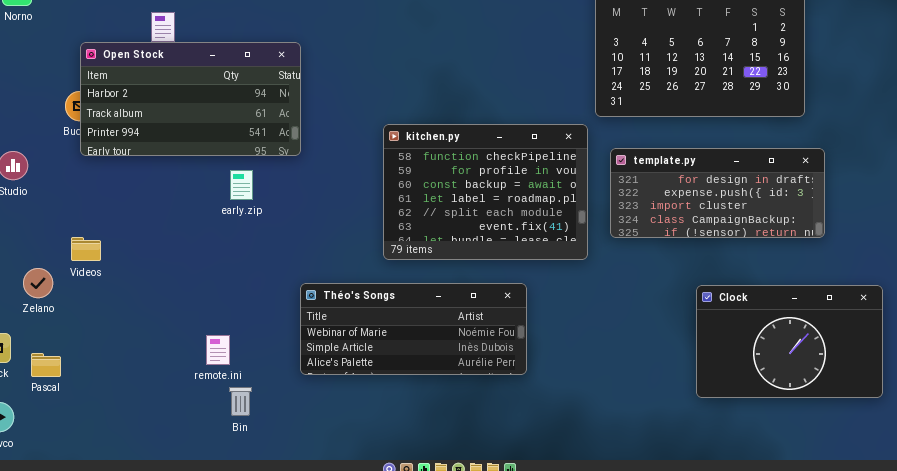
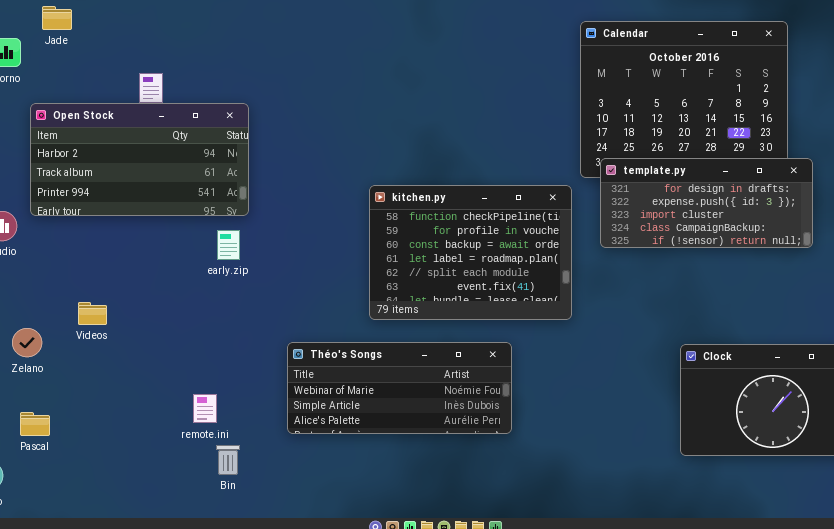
Open Stock: [80,42,301,156] -> [30,103,249,216], moved
template.py: [610,148,825,238] -> [600,158,813,248], moved
Videos: [71,237,101,261] -> [78,302,107,325], moved

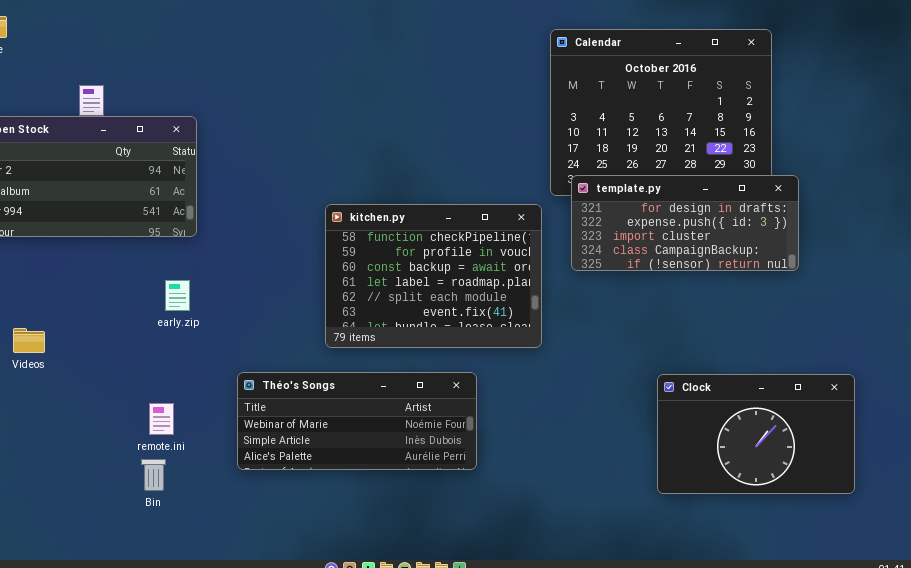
early.zip: [217,230,240,260] -> [165,280,190,311], moved
remote.ini: [193,394,217,423] -> [149,403,174,435], moved
Bin: [216,445,240,475] -> [141,459,166,491], moved

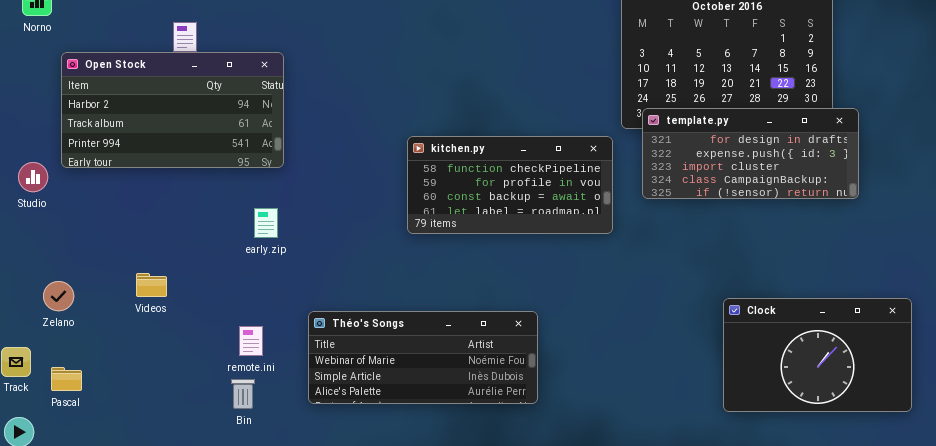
kitchen.py: [325,204,542,348] -> [407,136,613,234], resized
Videos: [13,328,45,353] -> [136,273,167,297], moved
Théo's Songs: [237,372,477,470] -> [308,311,538,404], moved

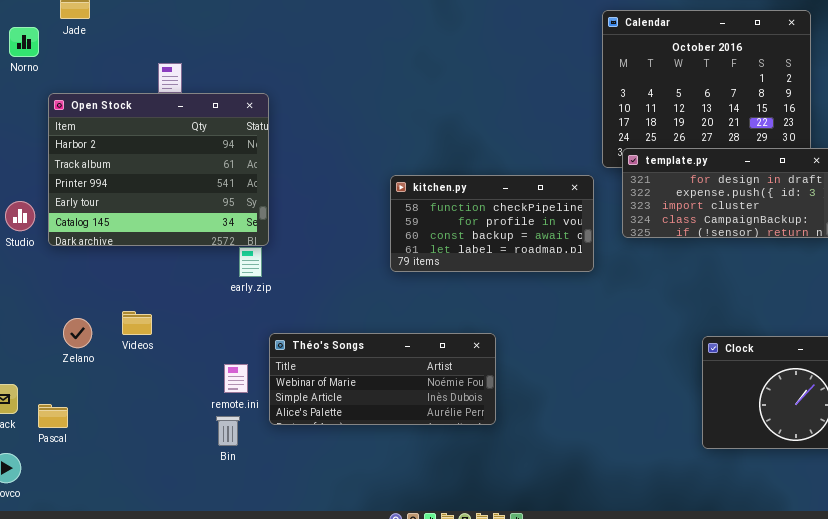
Open Stock: [61,52,284,168] -> [48,93,269,246], resized
Zelano: [43,281,74,311] -> [63,318,92,348], moved
Théo's Songs: [308,311,538,404] -> [269,333,496,425], moved

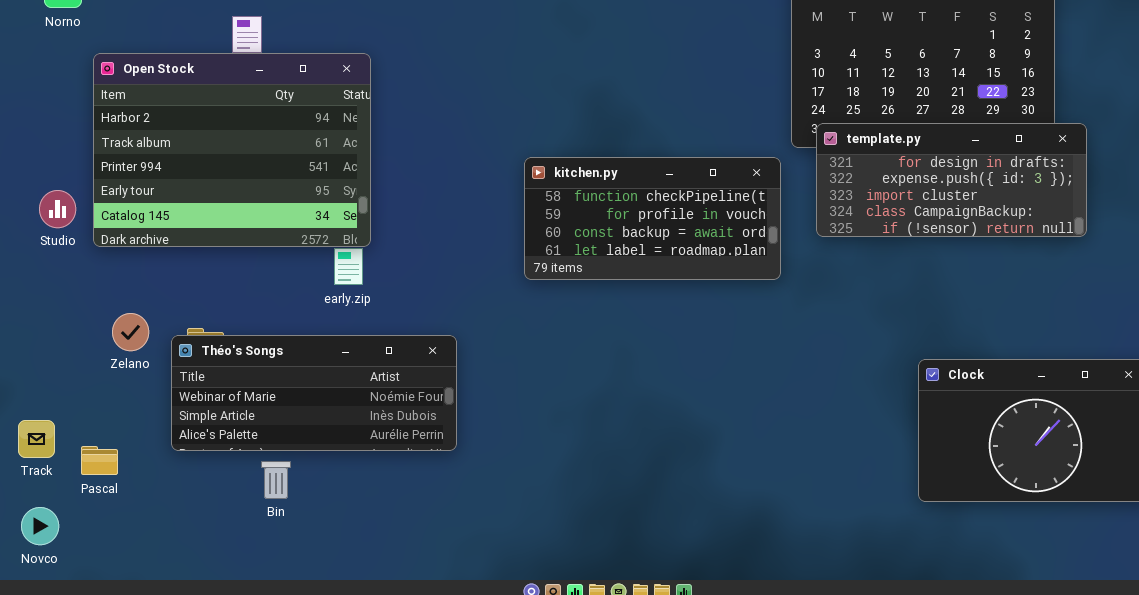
Zelano: [63,318,92,348] -> [112,313,149,351], moved
Théo's Songs: [269,333,496,425] -> [171,335,457,451], moved
Bin: [216,416,240,446] -> [261,461,291,499], moved

